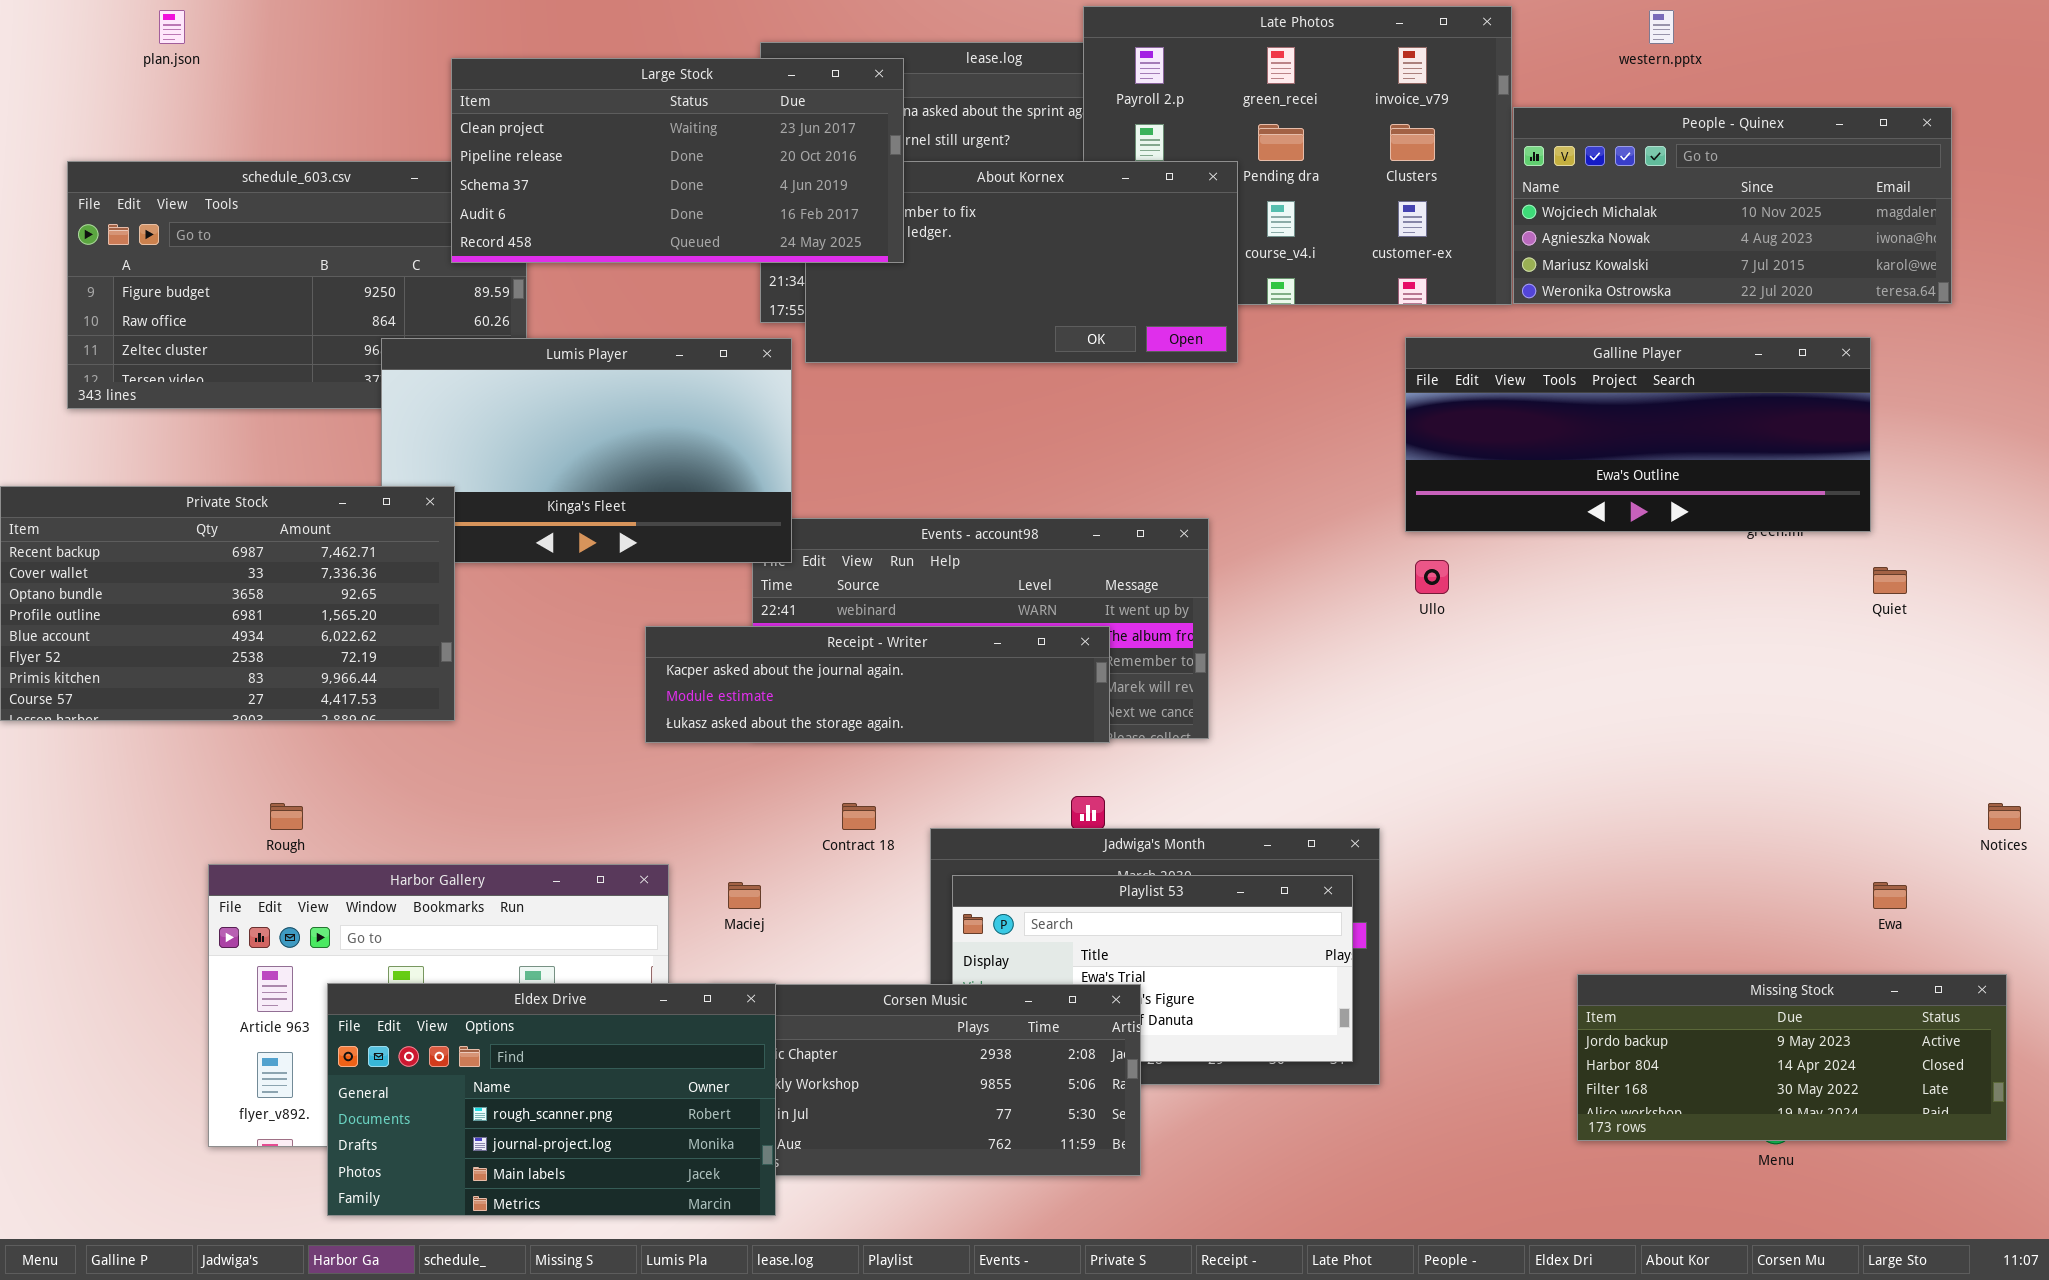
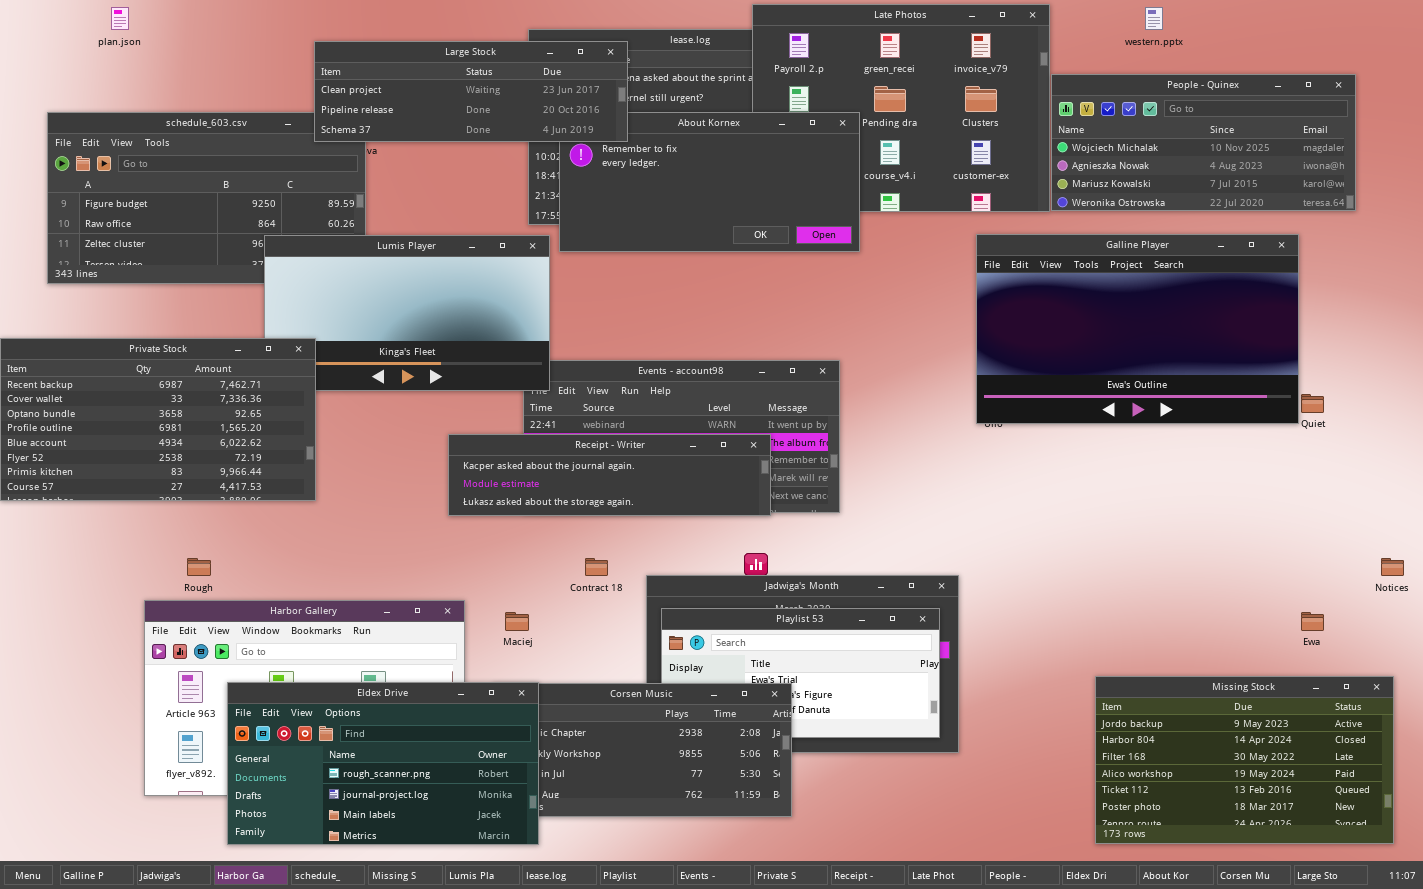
Large Stock: [451,58,904,263] -> [314,41,628,142], resized
Galline Player: [1405,337,1871,532] -> [976,234,1299,424], resized
Missing Stock: [1577,974,2007,1141] -> [1095,676,1394,844], resized

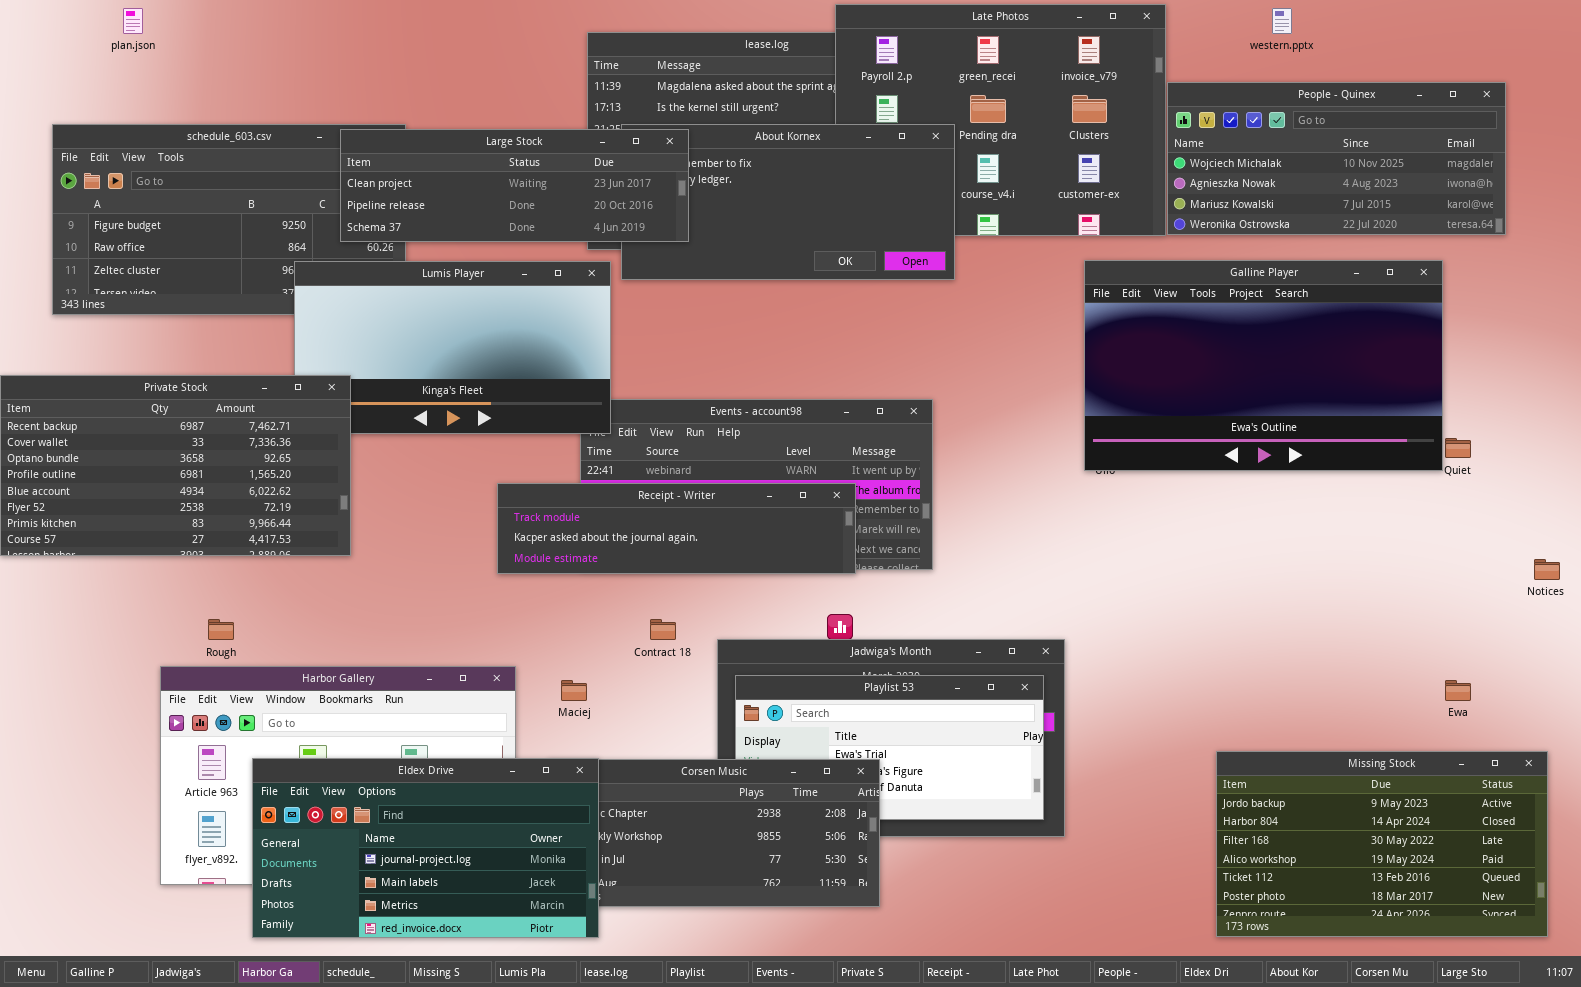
Large Stock: [314,41,628,142] -> [340,129,689,242], moved
Receipt - Writer: [448,434,771,516] -> [497,483,856,574], scrolled up 1 row
Notices: [1381,558,1404,576] -> [1534,559,1560,580], moved
Eldex Drive: [227,682,539,845] -> [252,758,599,938], scrolled down 1 row

